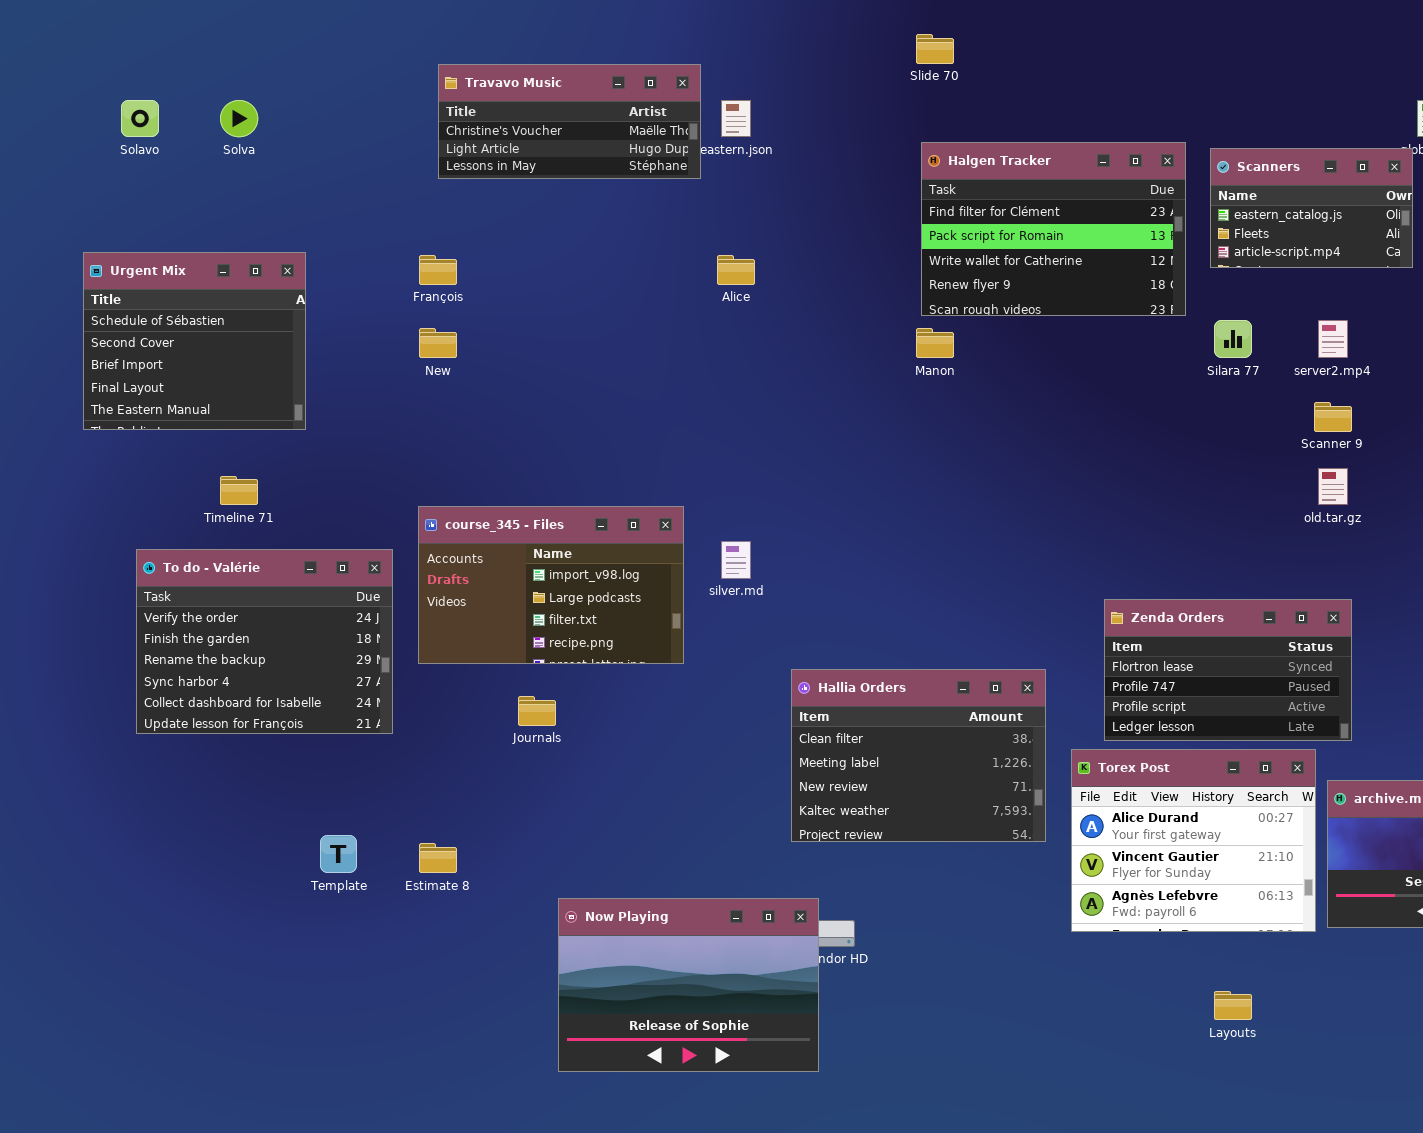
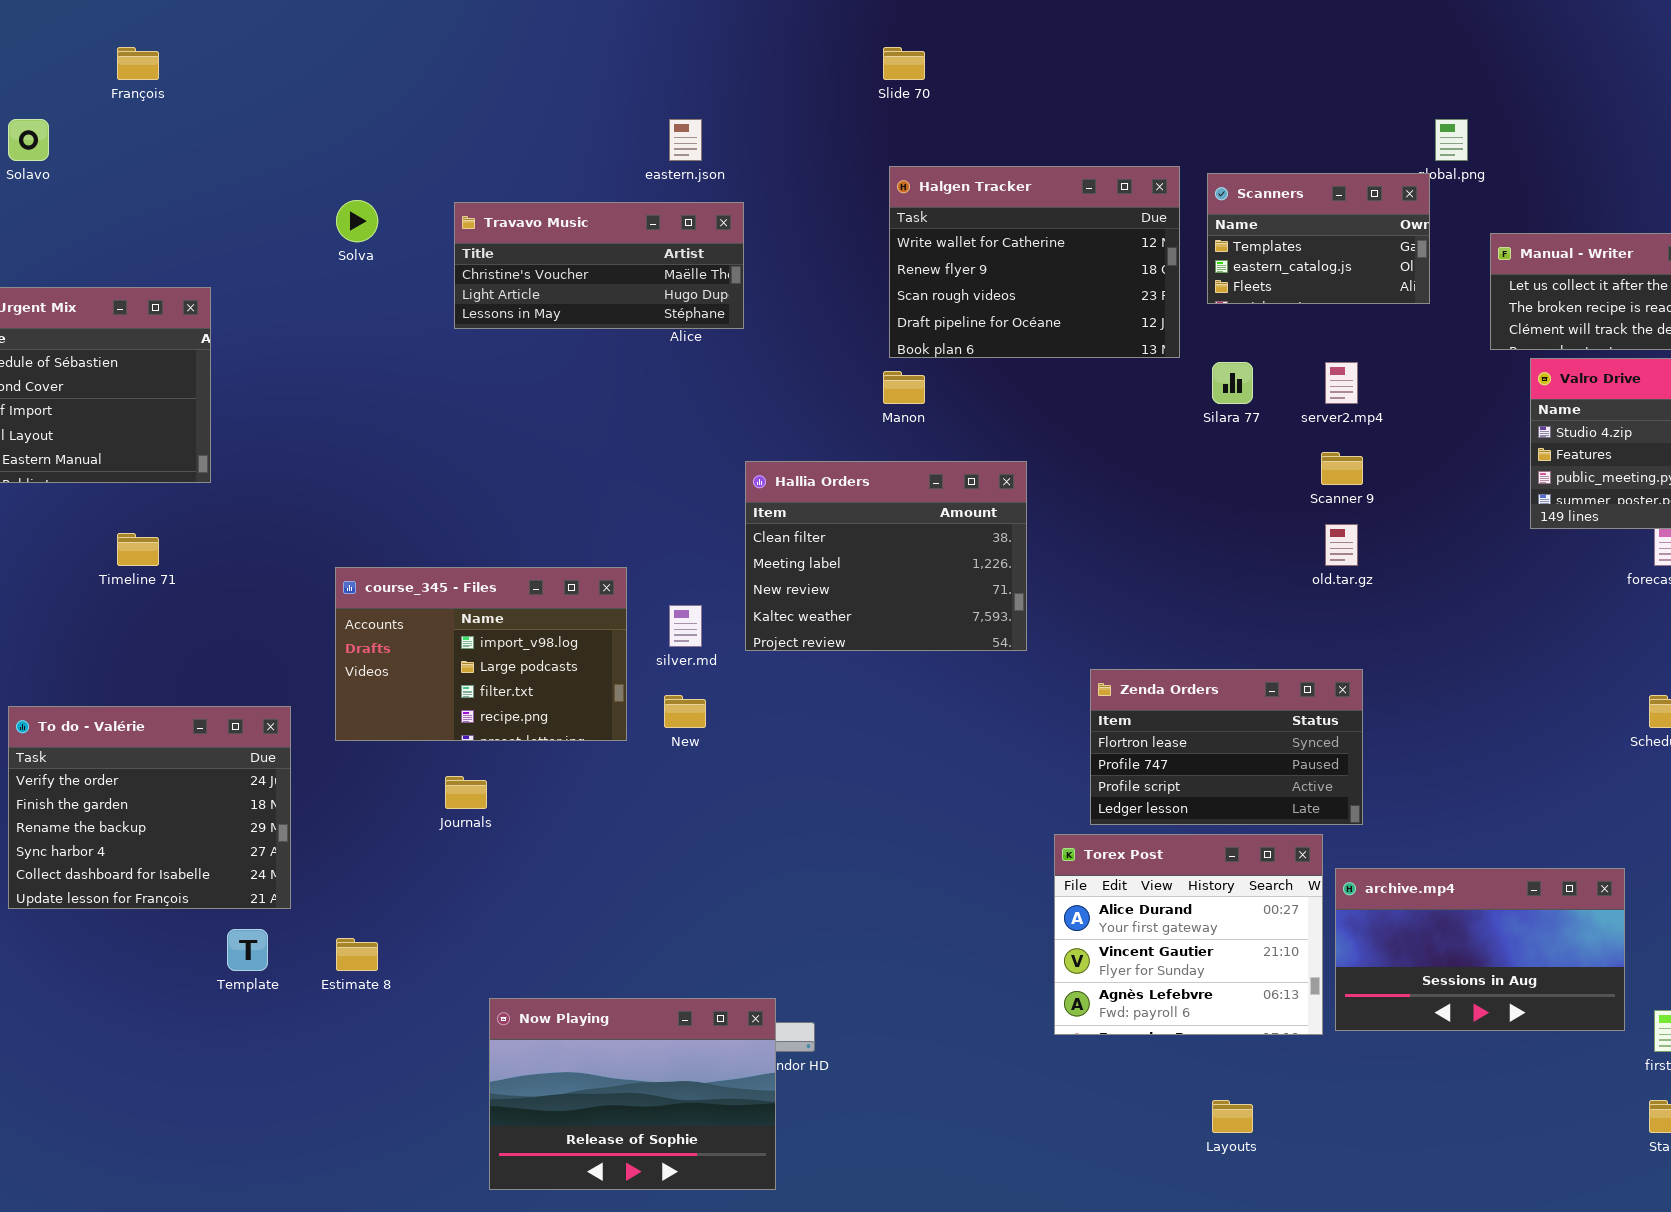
Travavo Music: [438,64,701,179] -> [454,202,744,329], moved
Solva: [220,100,258,137] -> [336,200,378,242], moved
Halgen Tracker: [921,142,1186,316] -> [889,166,1180,358], scrolled down 2 rows
Scanners: [1210,148,1413,268] -> [1207,173,1430,304], scrolled up 1 row
François: [419,255,457,285] -> [117,47,159,80], moved
New: [419,328,457,358] -> [664,695,706,728], moved
To do - Valérie: [136,549,393,734] -> [8,706,291,909], moved
Hallia Orders: [791,669,1046,842] -> [745,461,1027,651], moved

